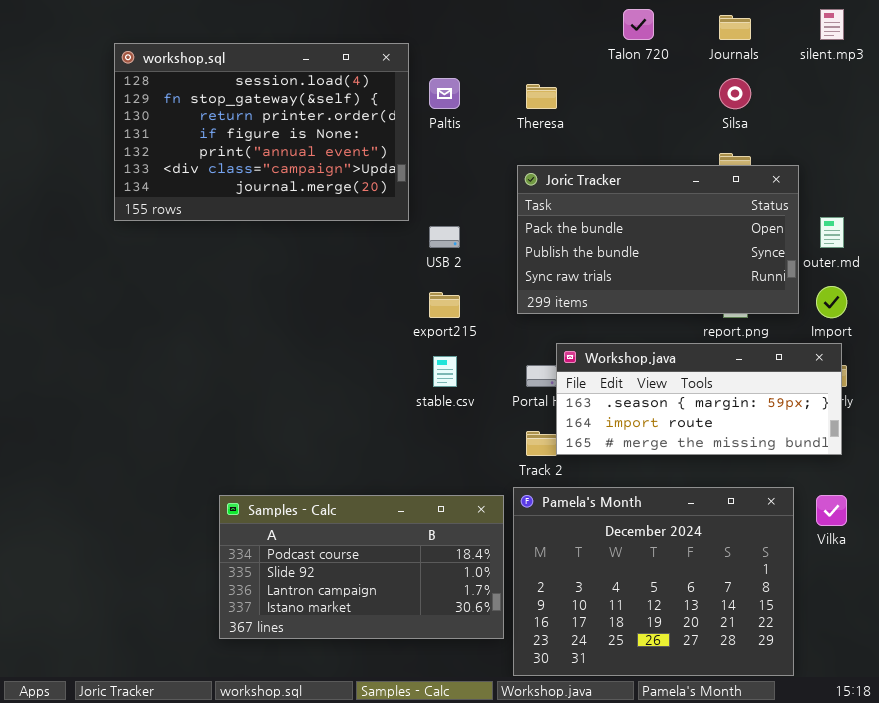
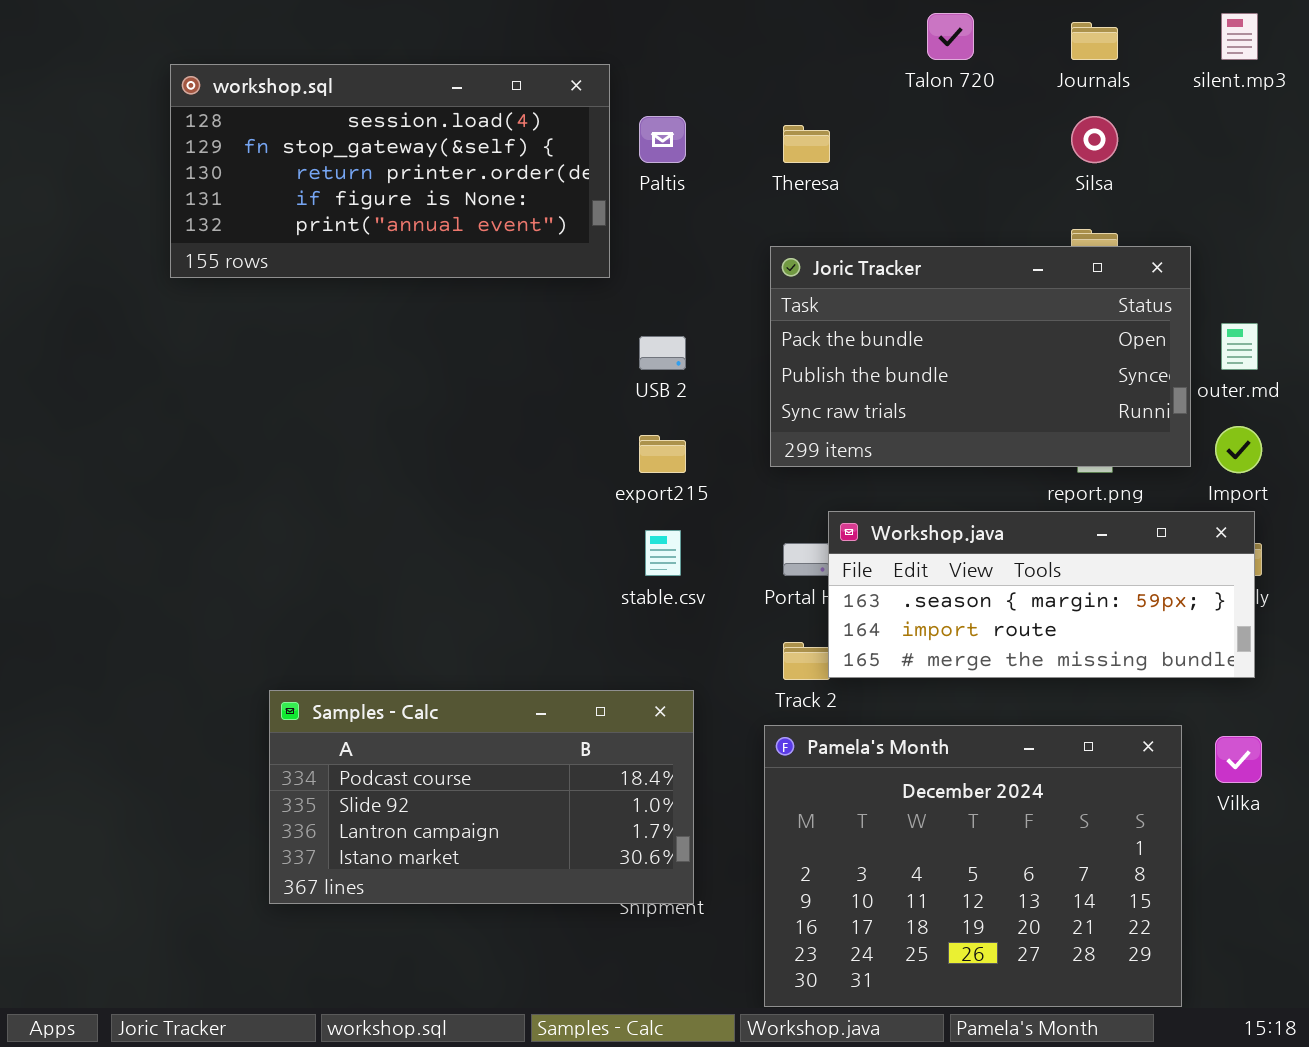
workshop.sql: [114,43,409,221] -> [170,64,610,278], resized
Samples - Calc: [219,495,504,639] -> [269,690,694,904], moved

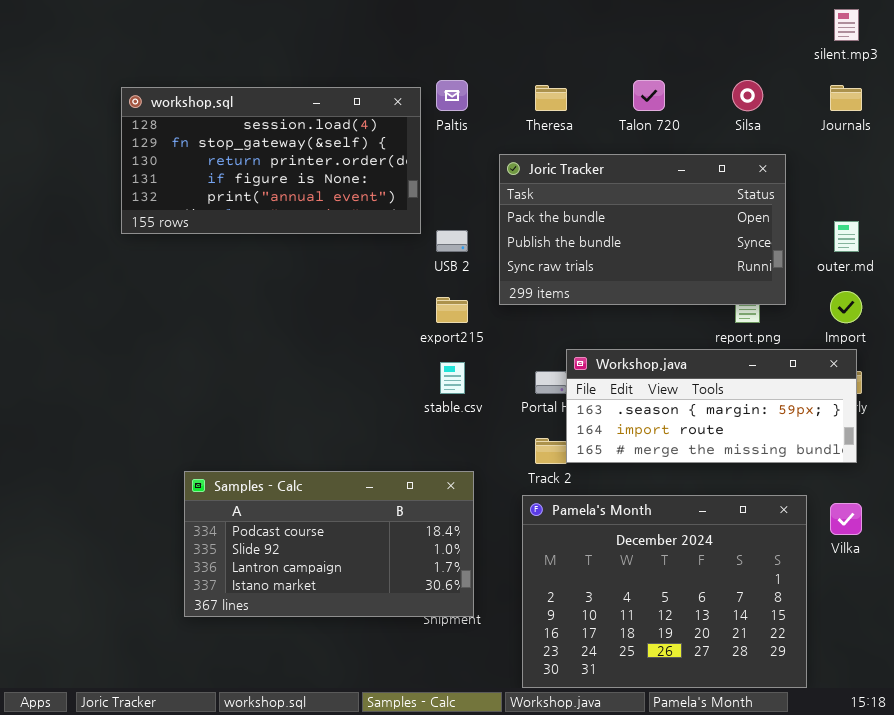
Talon 720: [927,13,974,60] -> [633,80,665,111], moved
Journals: [1071,22,1118,60] -> [830,85,862,111], moved
workshop.sql: [170,64,610,278] -> [121,87,421,234], moved
Joric Tracker: [770,246,1191,467] -> [499,154,786,305], moved

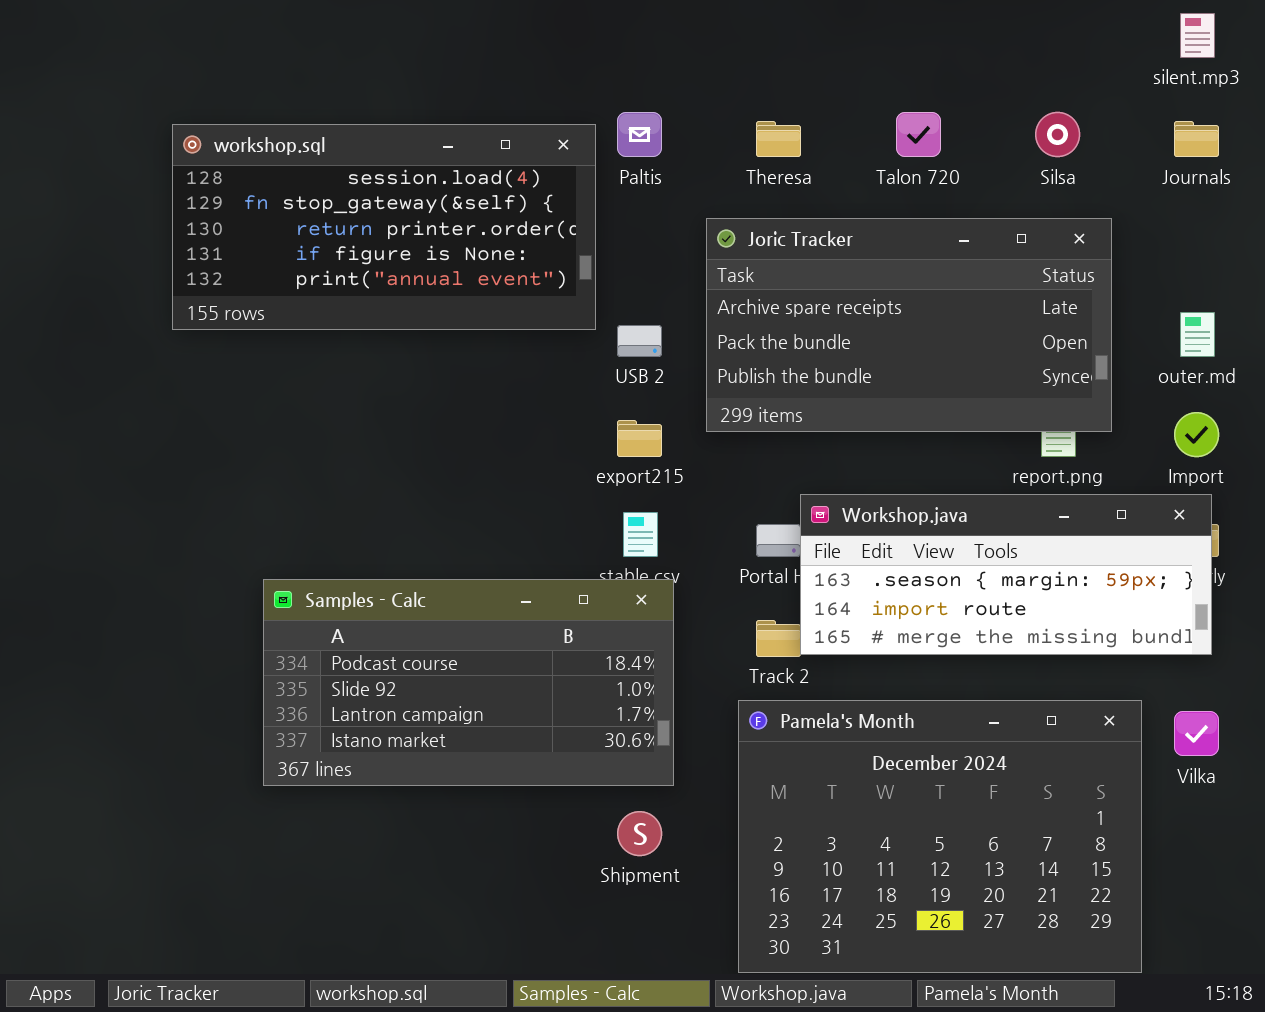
Joric Tracker: [499,154,786,305] -> [706,218,1112,432], scrolled up 1 row
Samples - Calc: [184,471,474,617] -> [263,579,674,786], moved

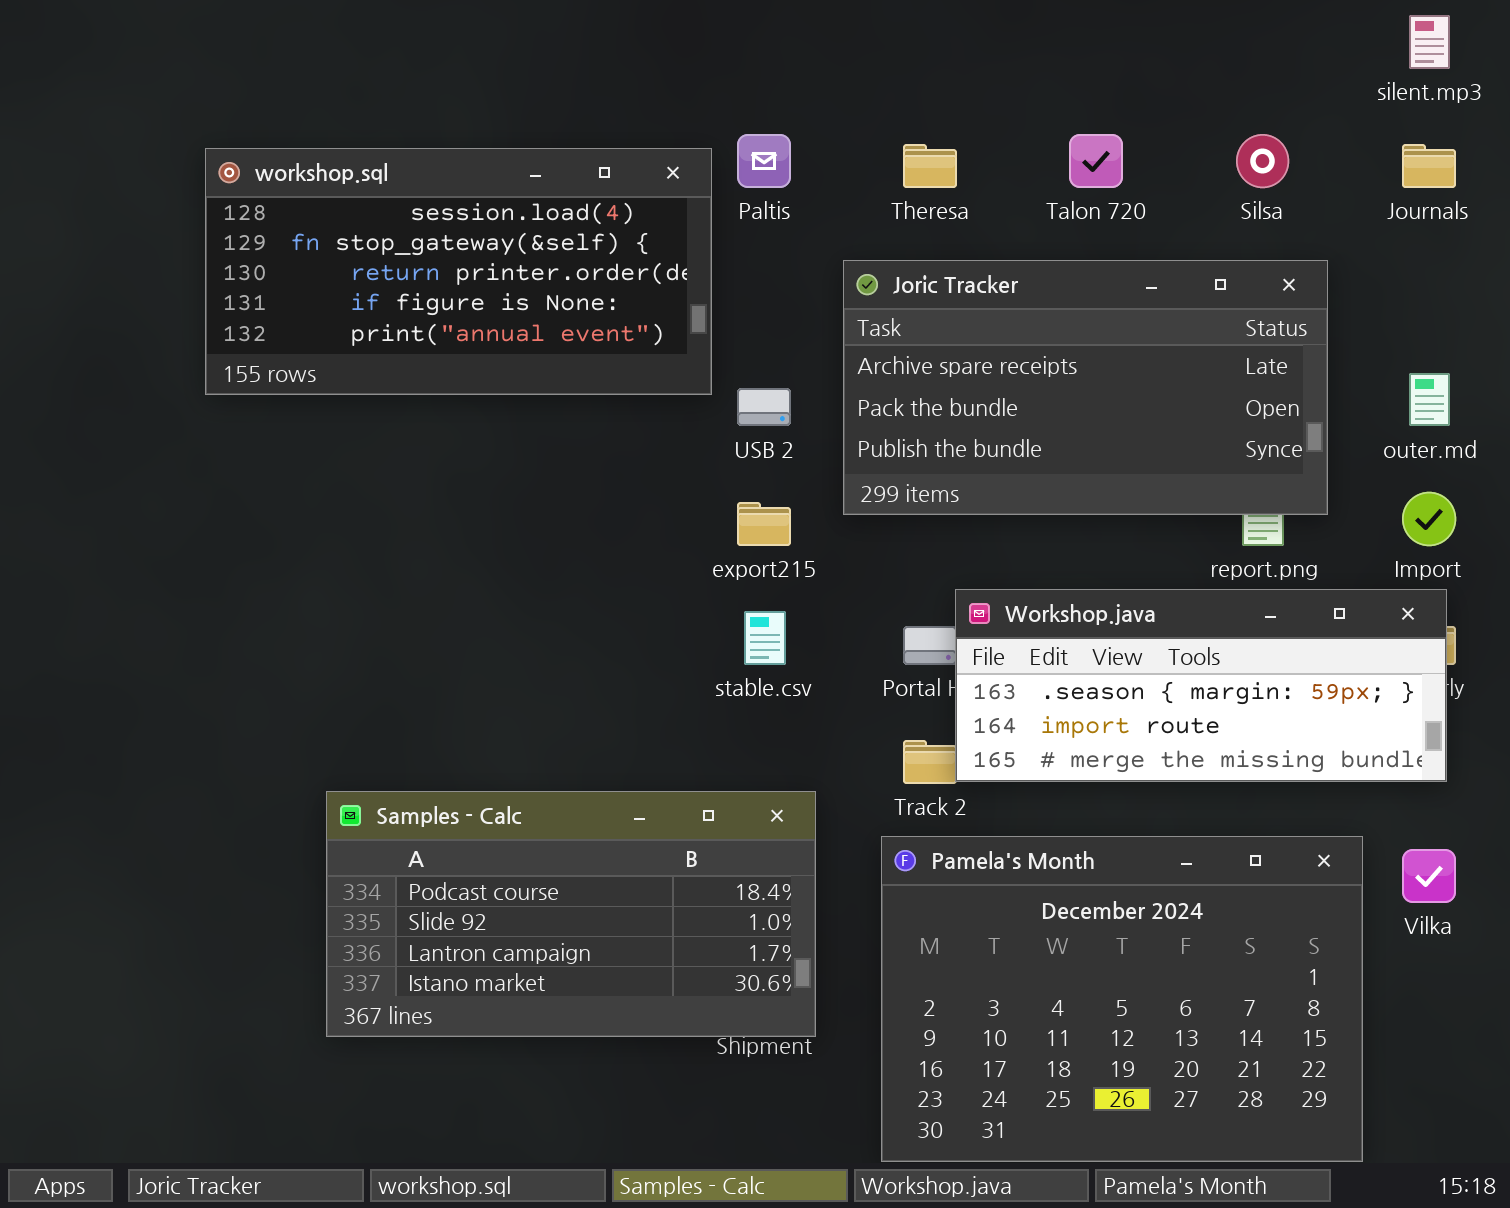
Samples - Calc: [263,579,674,786] -> [326,791,816,1037], moved

